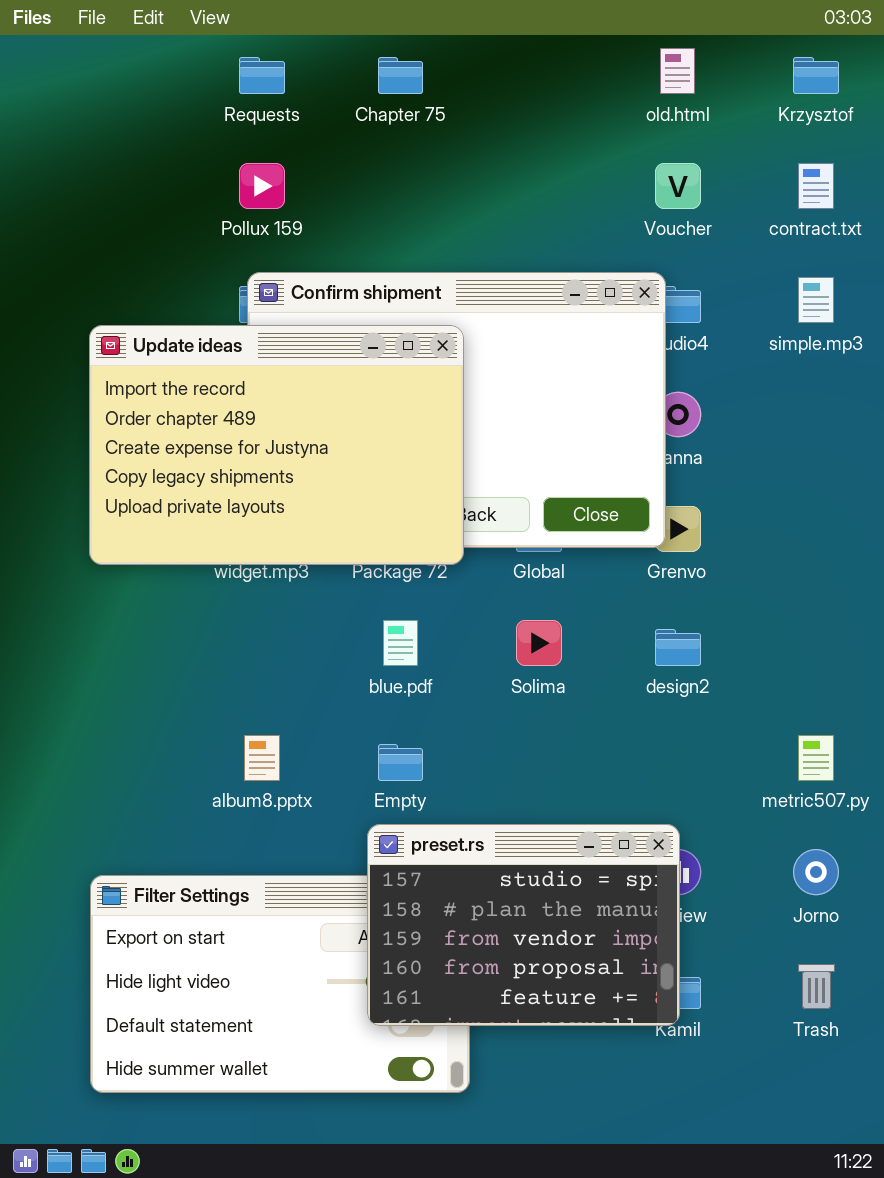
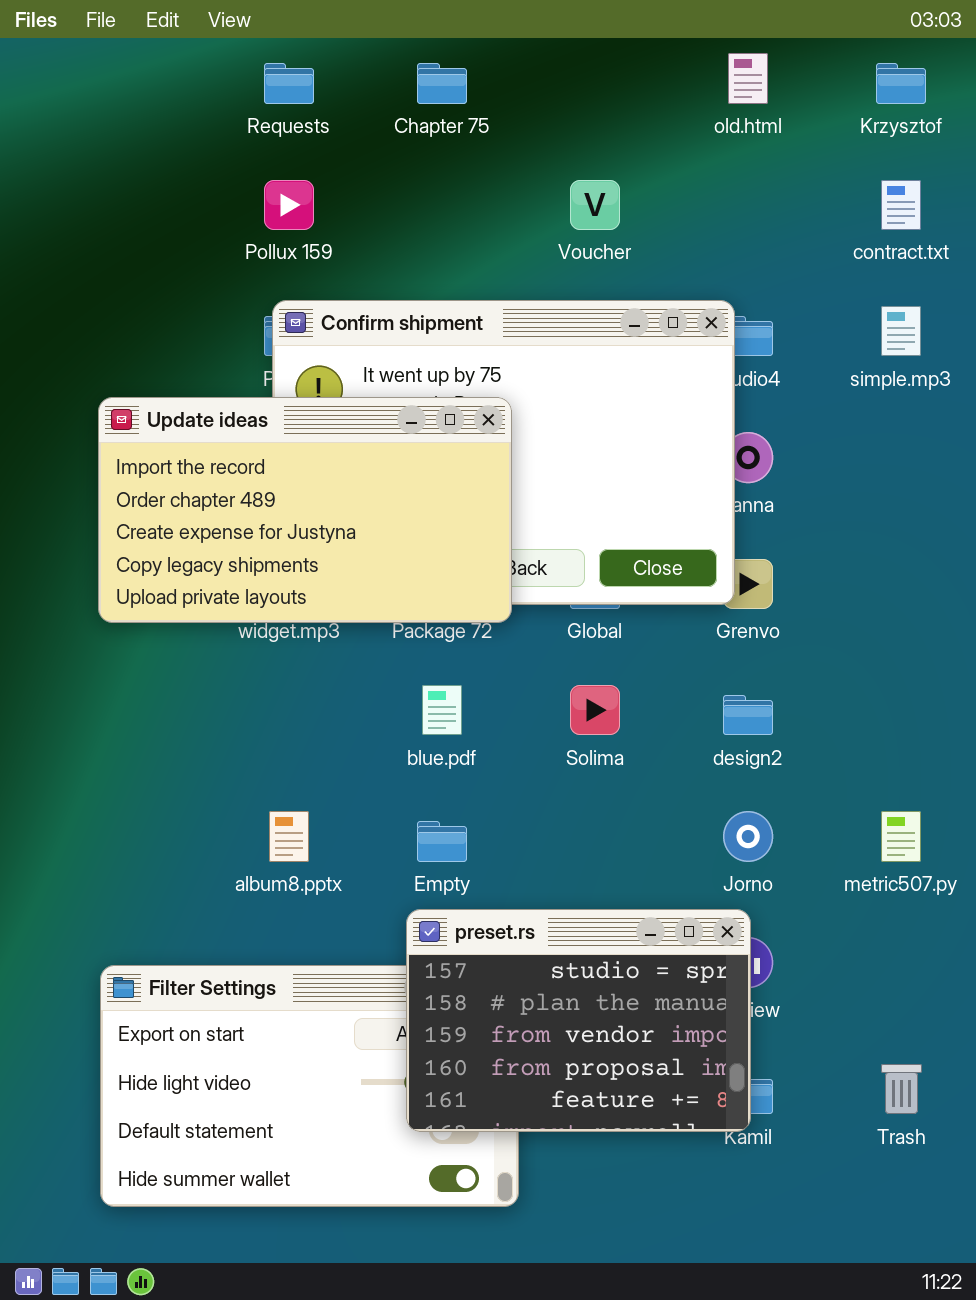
Voucher: [655,163,701,209] -> [570,180,620,230], moved
Update ideas: [89,325,464,565] -> [98,397,512,623], resized
Jorno: [793,849,839,895] -> [723,811,773,862], moved

